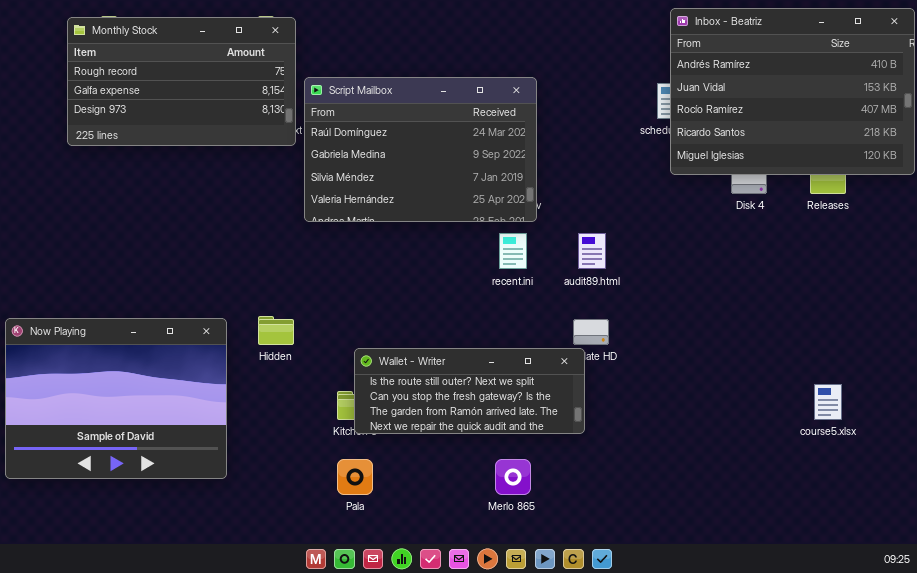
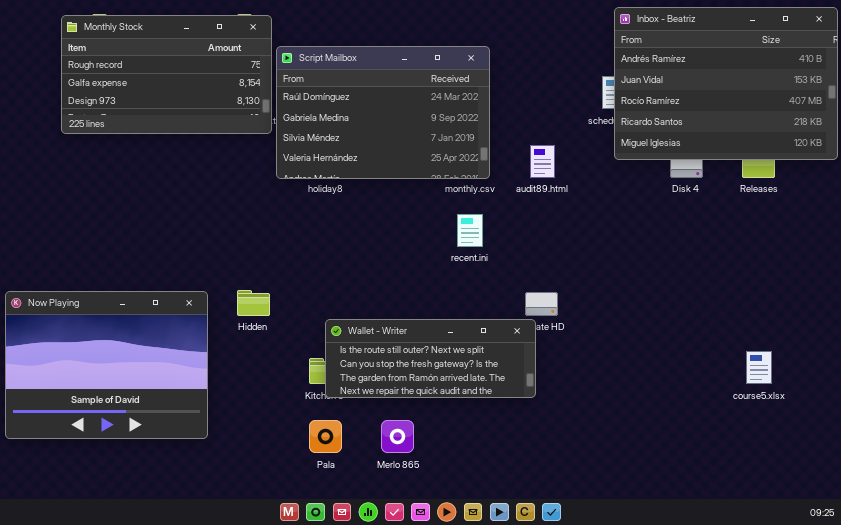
Script Mailbox: [304,77,537,222] -> [276,46,490,179], moved
audit89.html: [578,233,606,269] -> [530,145,555,178], moved
Merlo 865: [495,459,531,495] -> [381,420,414,453], moved

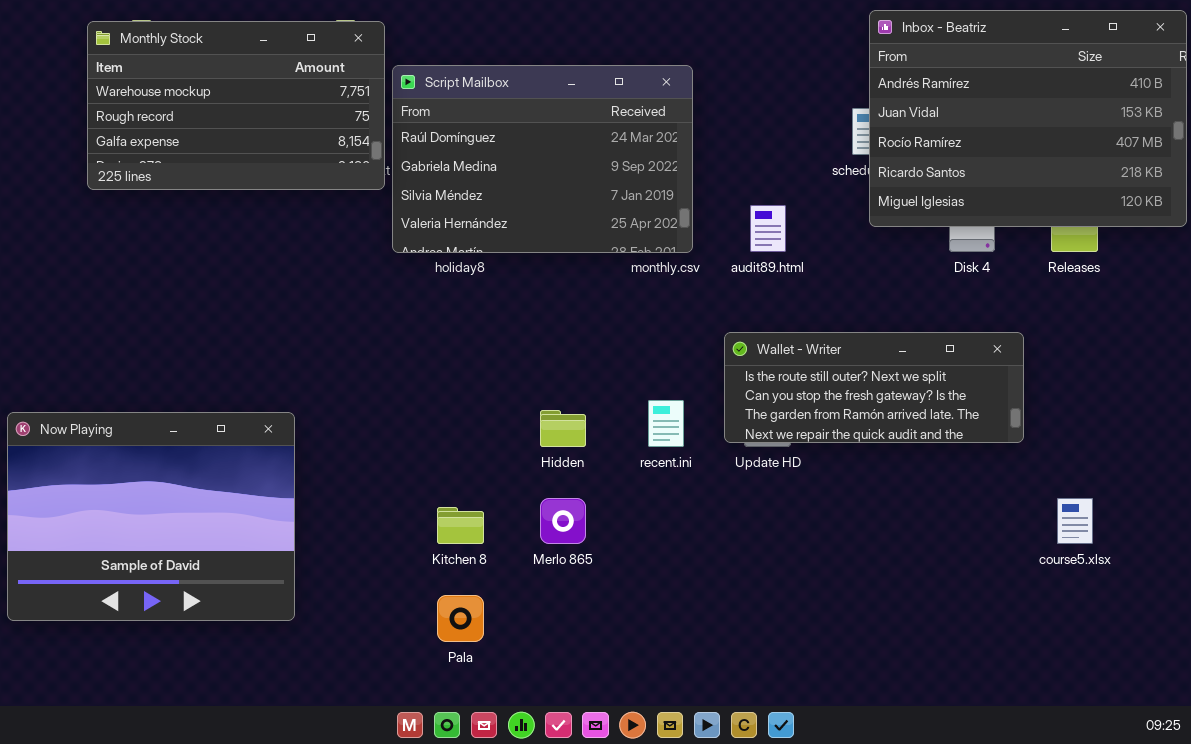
Monthly Stock: [61,15,272,134] -> [87,21,385,190], scrolled up 1 row
recent.ini: [457,214,483,247] -> [648,400,684,447], moved
Hidden: [237,290,270,316] -> [540,410,586,447], moved
Wallet - Writer: [325,319,536,398] -> [724,332,1024,443], moved
Merlo 865: [381,420,414,453] -> [540,498,586,544], moved

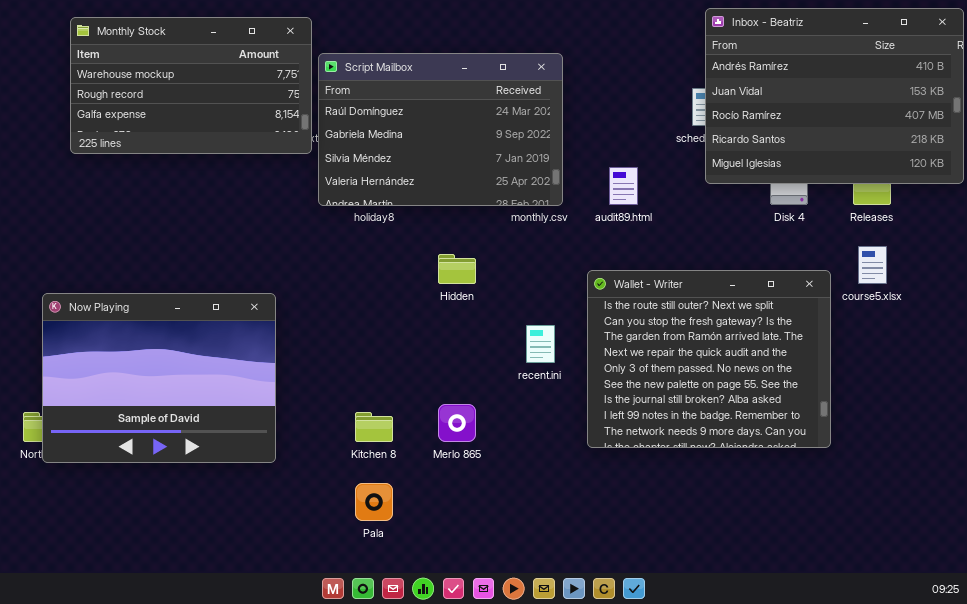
Wallet - Writer: [724,332,1024,443] -> [587,270,831,448], resized
Hidden: [540,410,586,447] -> [438,254,476,284], moved
Now Playing: [7,412,295,621] -> [42,293,276,463], moved
course5.xlsx: [1057,498,1093,544] -> [858,246,887,284], moved

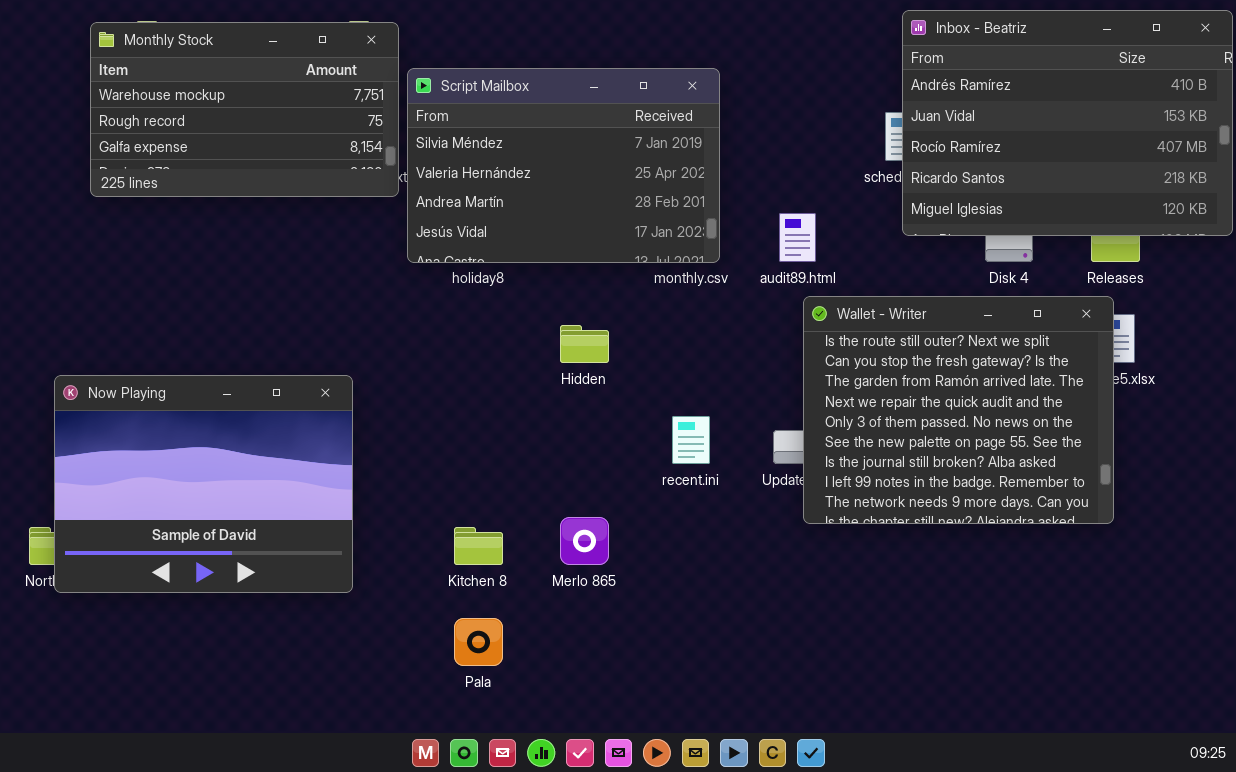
Script Mailbox: [318,53,563,206] -> [407,68,720,263], scrolled down 2 rows
Wallet - Writer: [587,270,831,448] -> [803,296,1114,524], moved

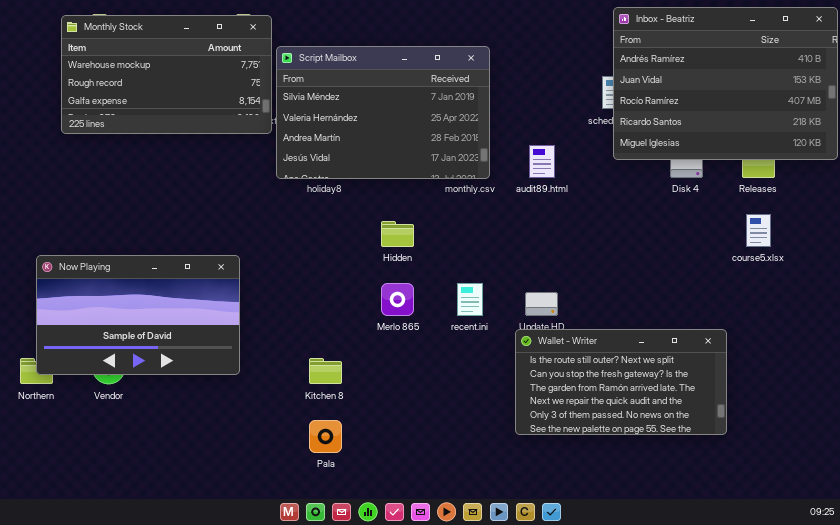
Wallet - Writer: [803,296,1114,524] -> [515,329,727,435], moved, resized
Now Playing: [54,375,353,593] -> [36,255,240,375], resized
Merlo 865: [560,517,609,565] -> [381,283,414,316], moved

